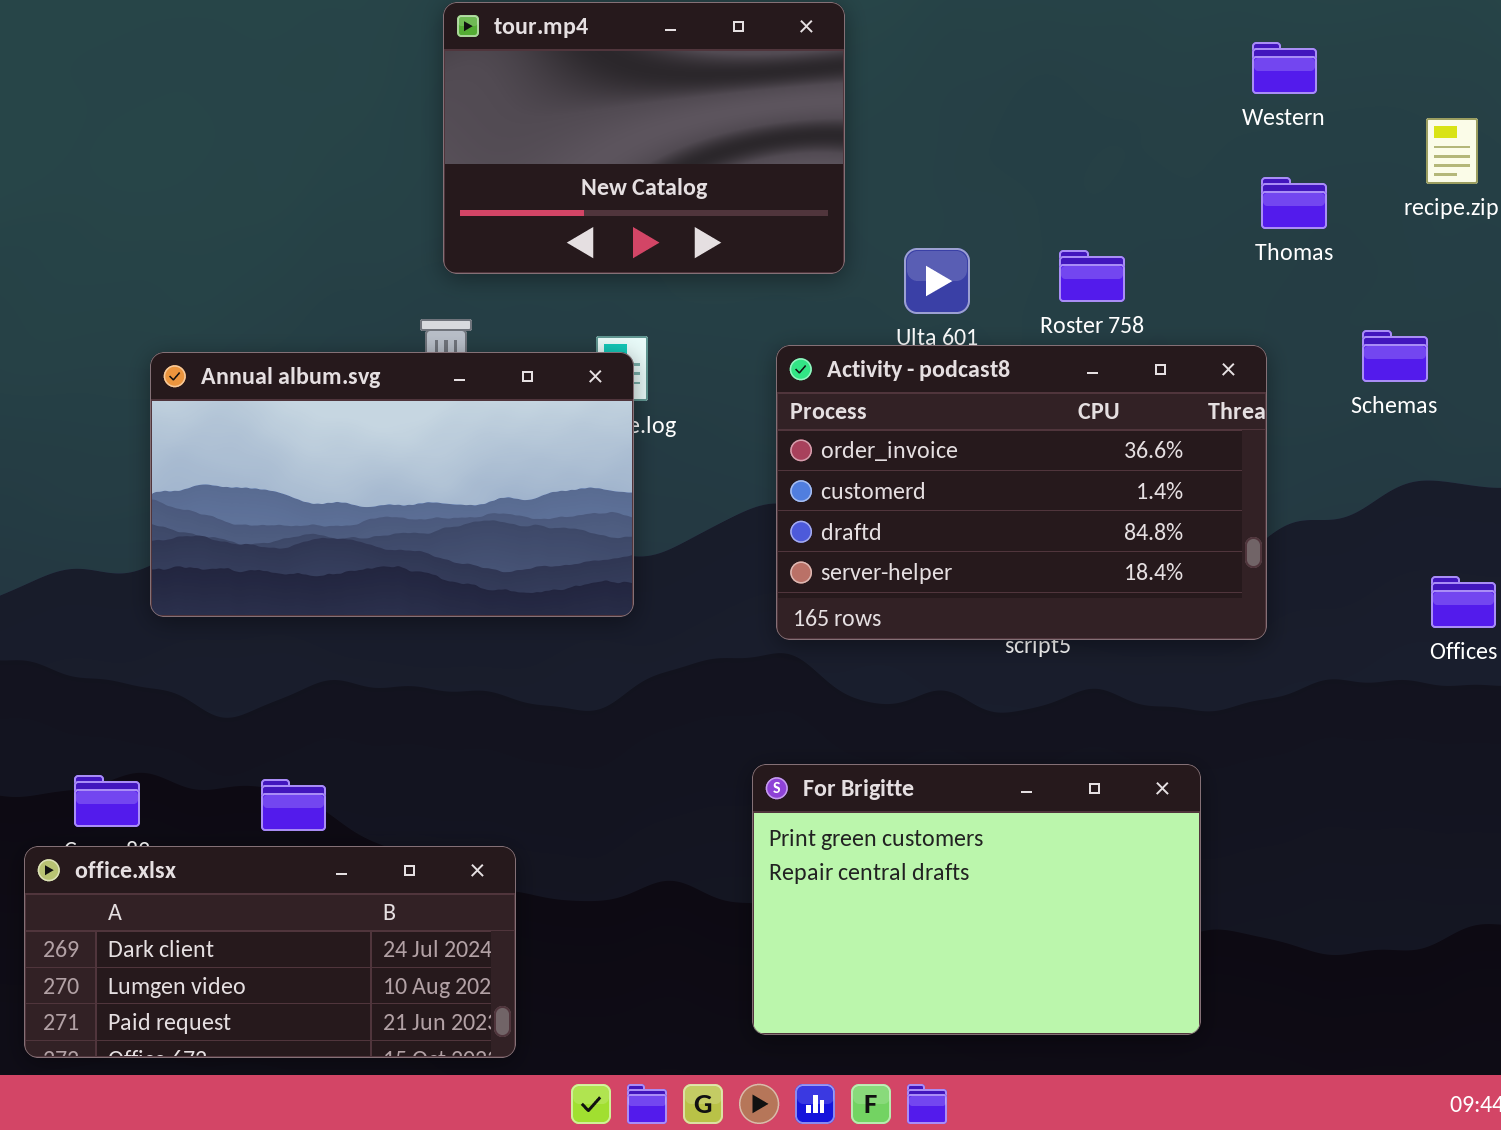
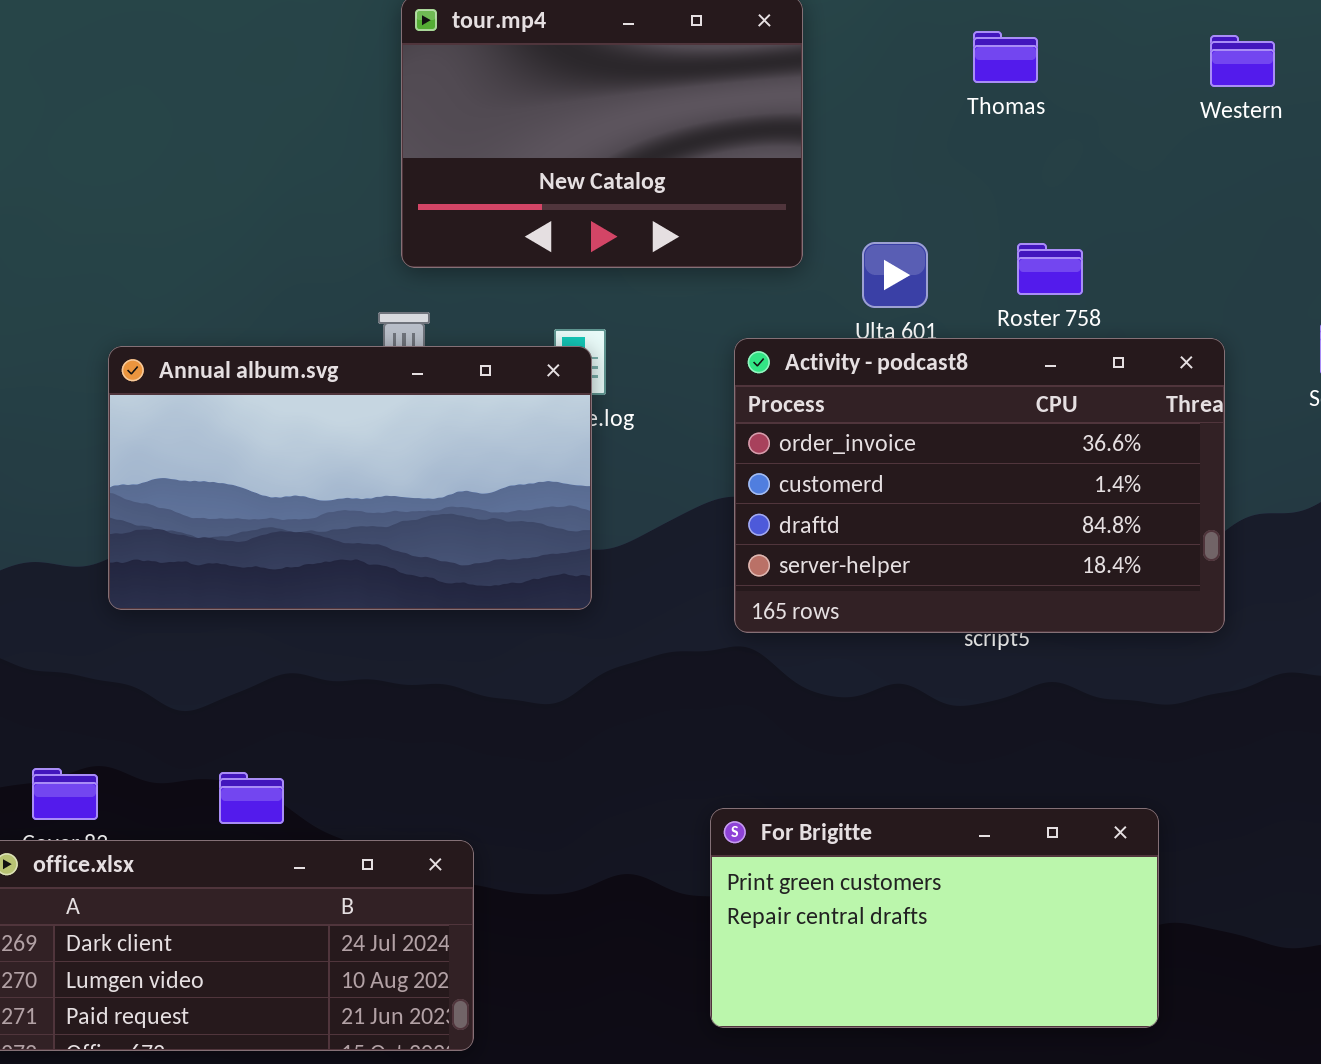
Thomas: [1261,177,1327,229] -> [973,31,1038,83], moved
For Brigitte: [752,764,1201,1035] -> [710,808,1159,1028], resized

